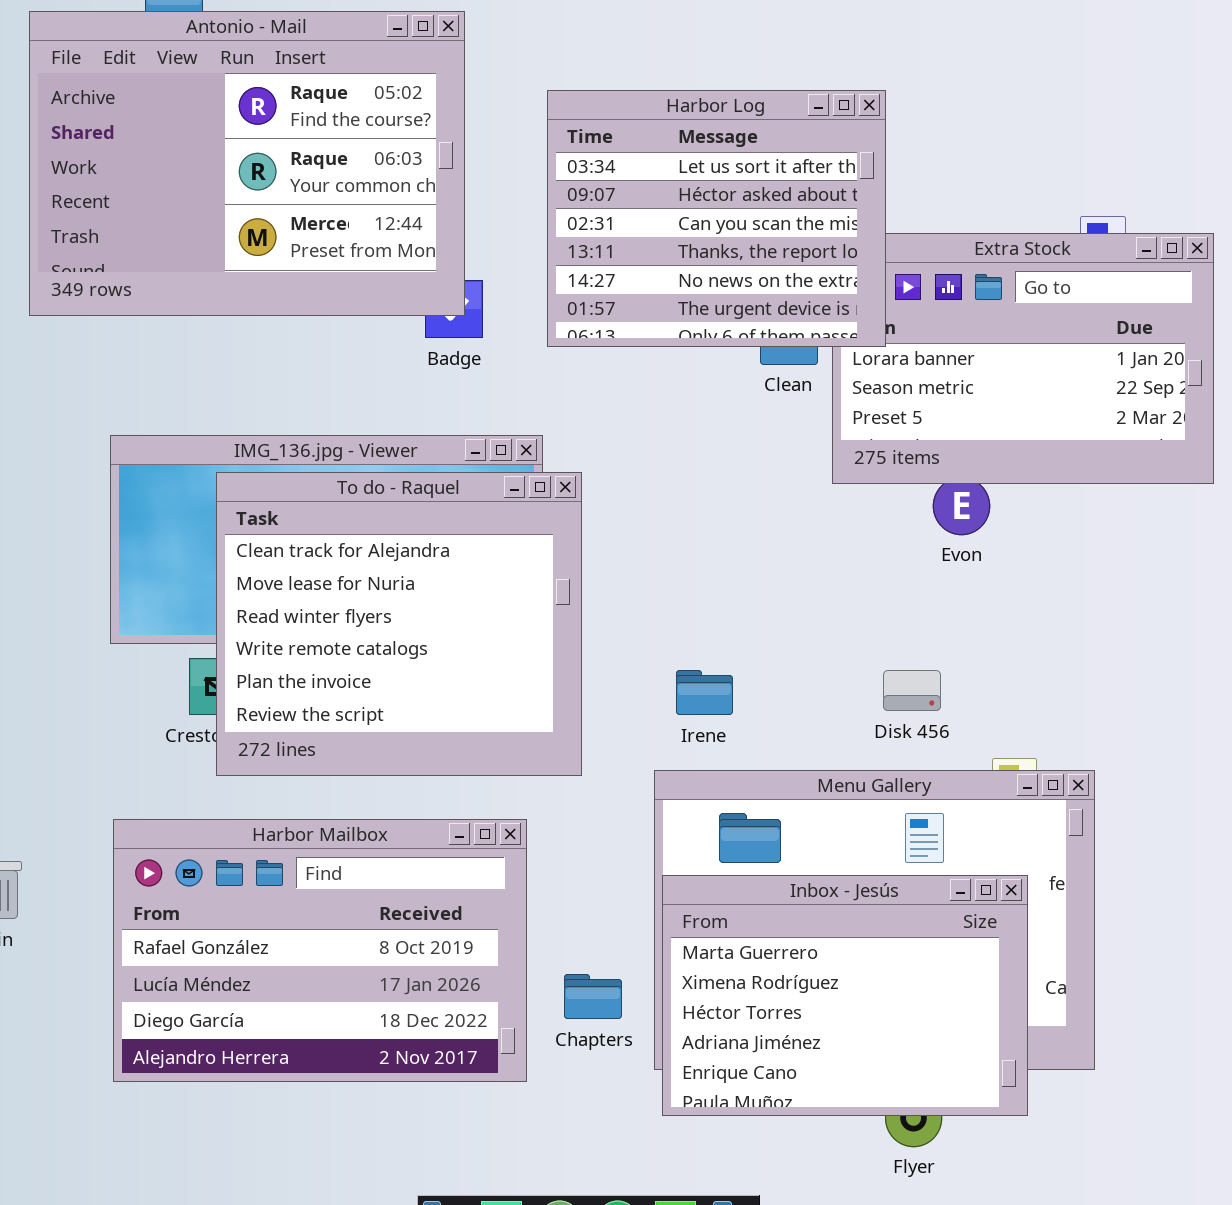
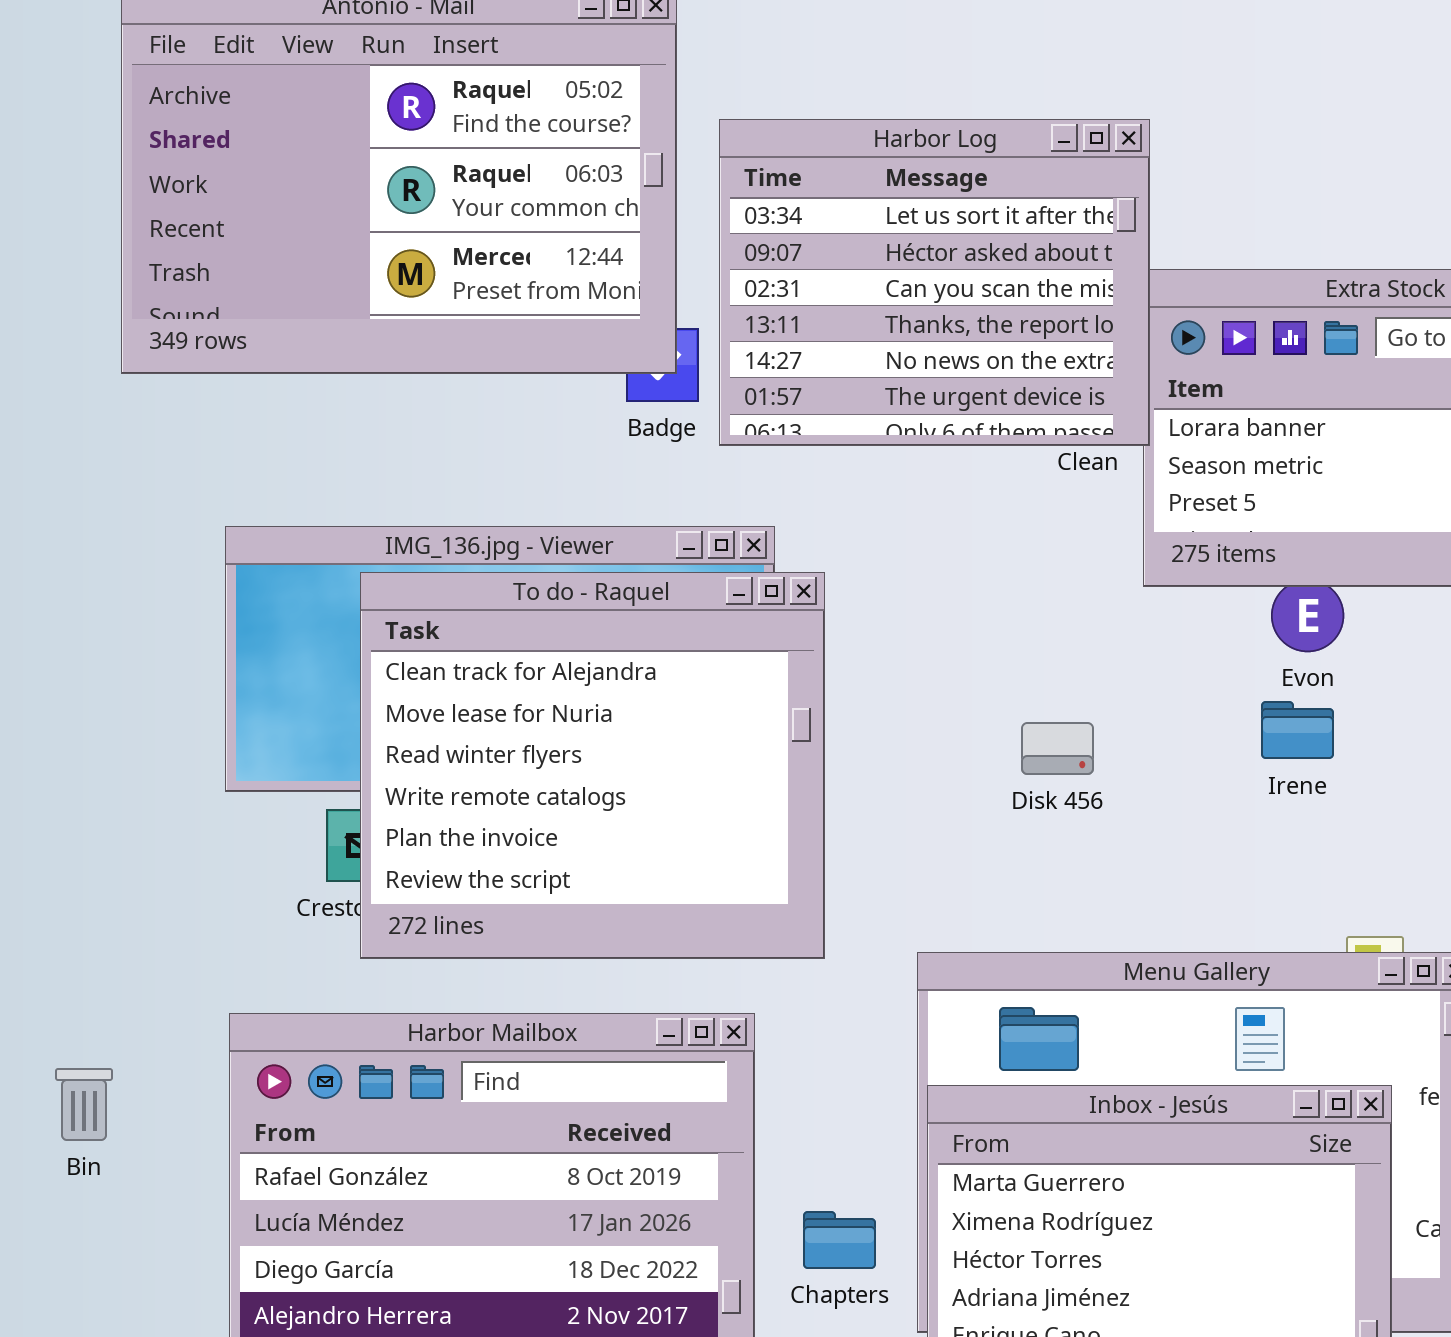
Harbor Log: [547,90,886,347] -> [719,119,1150,446], moved
Irene: [676,670,733,715] -> [1261,701,1334,759], moved
Disk 456: [883,670,941,711] -> [1021,722,1094,775], moved

